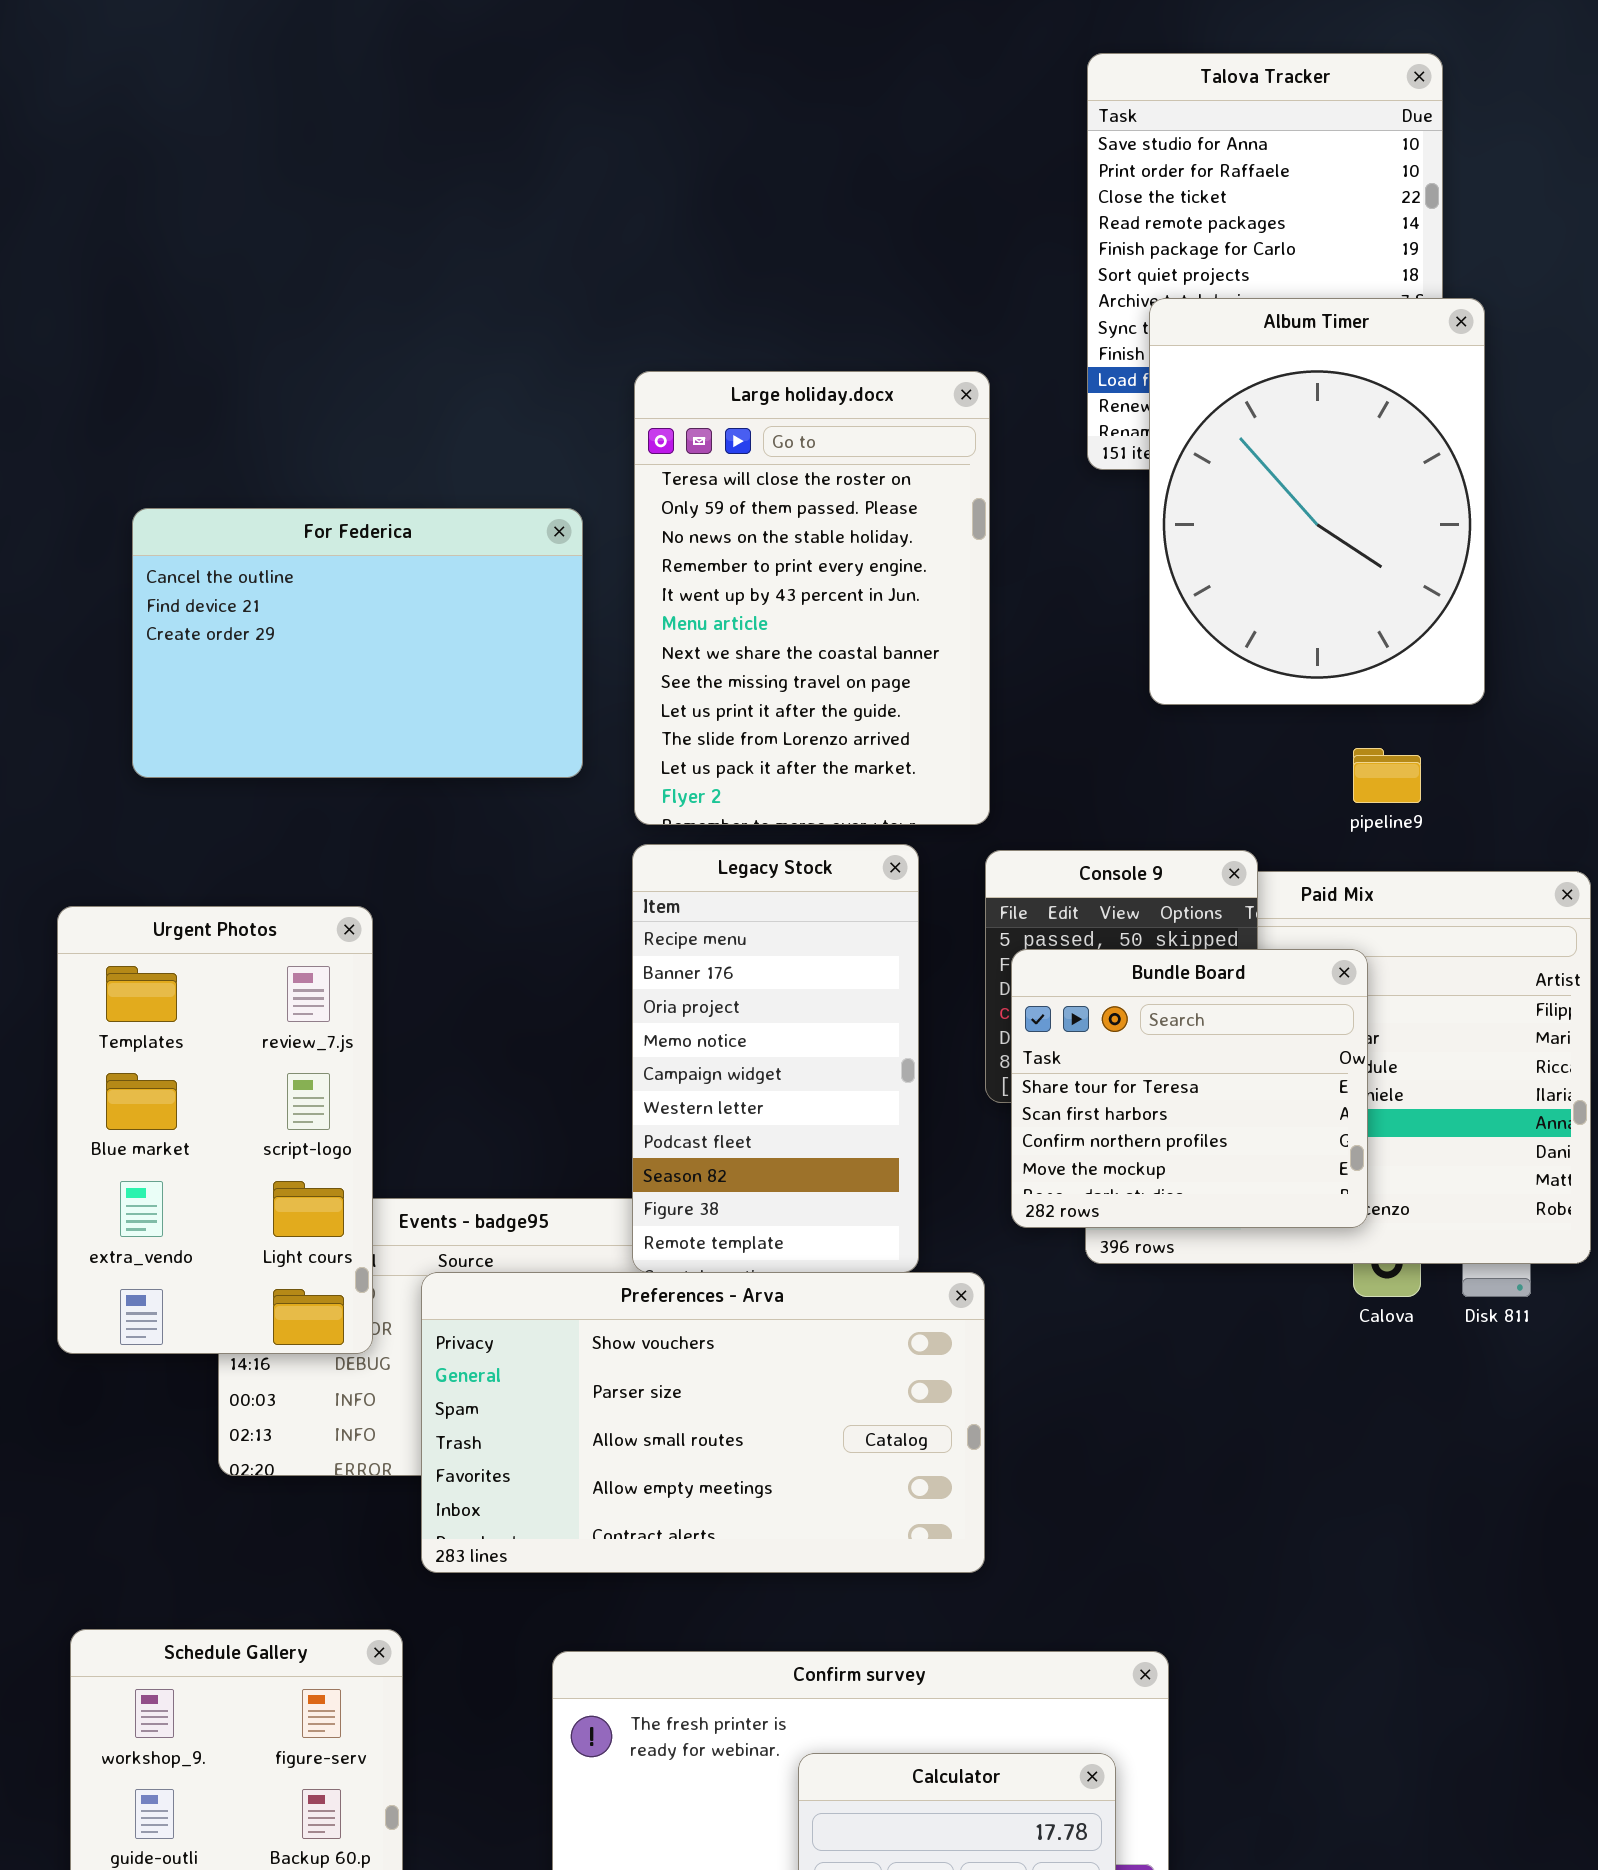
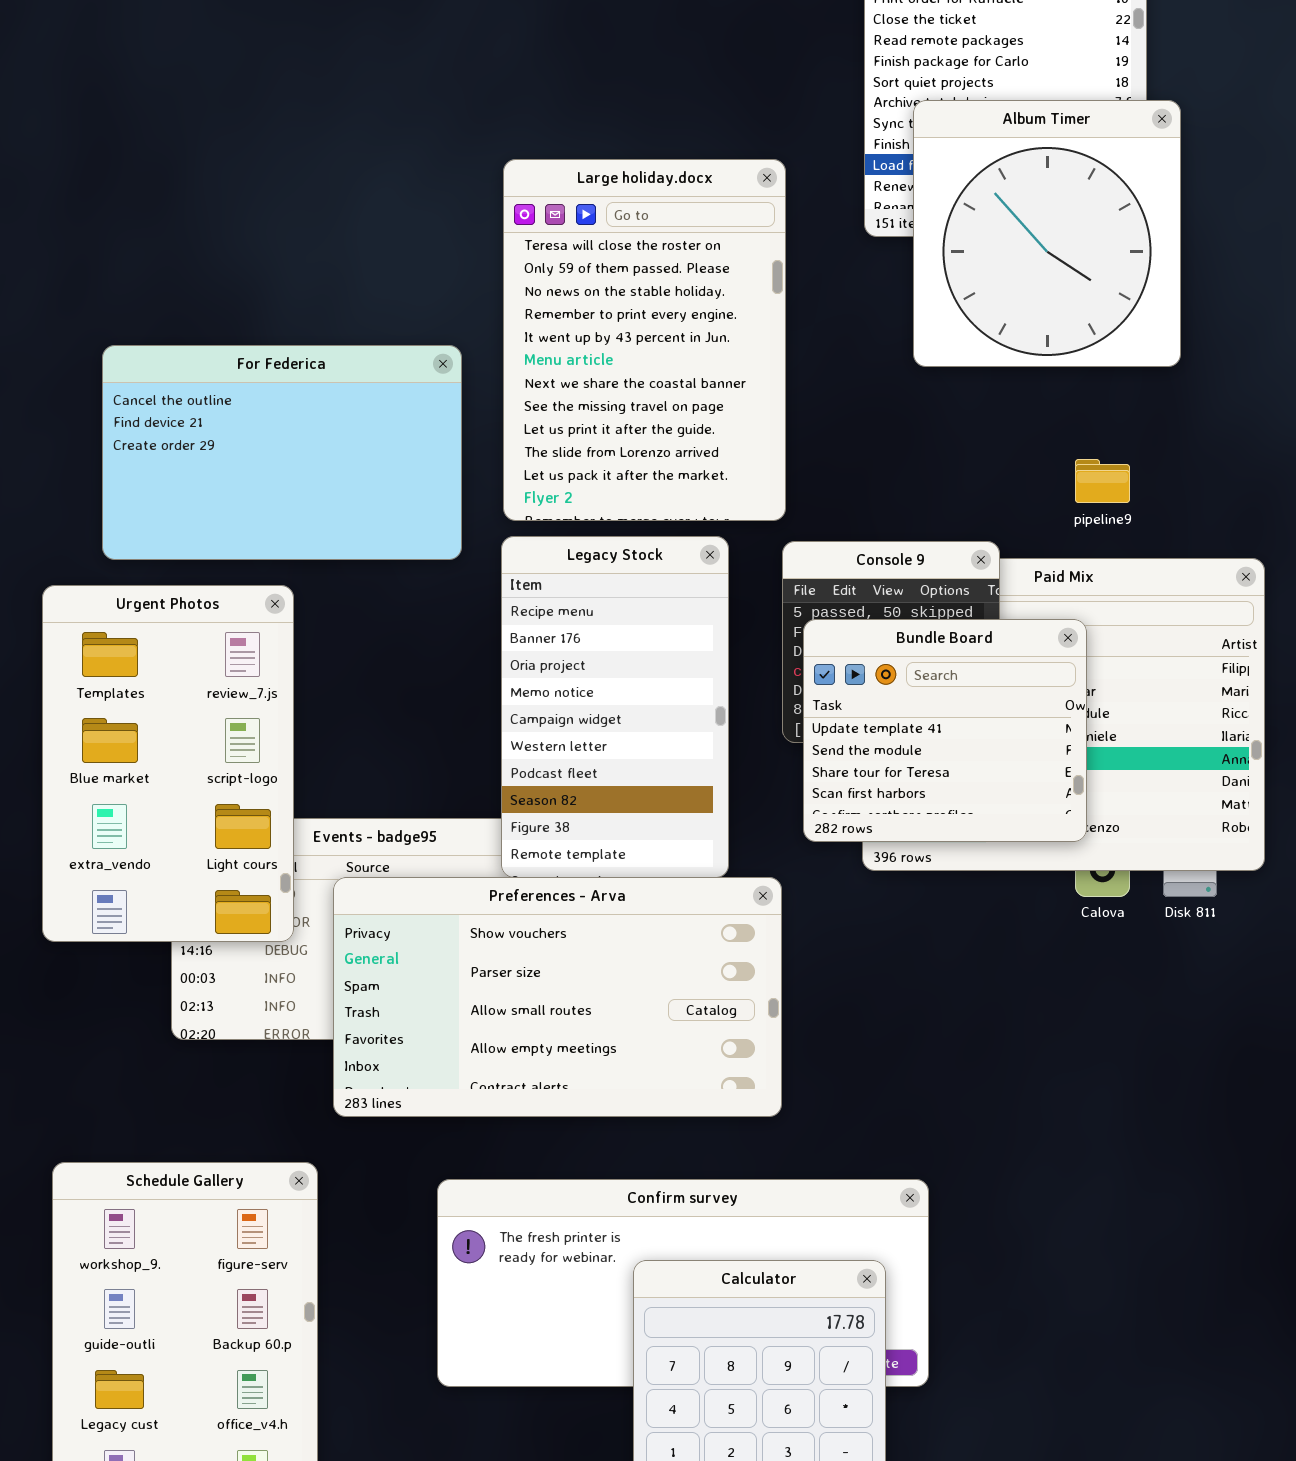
Album Timer: [1149,298,1485,705] -> [913,100,1181,367], resized
For Federica: [132,508,583,778] -> [102,345,462,560], moved
Bundle Board: [1011,949,1368,1228] -> [803,619,1087,842], scrolled up 2 rows

